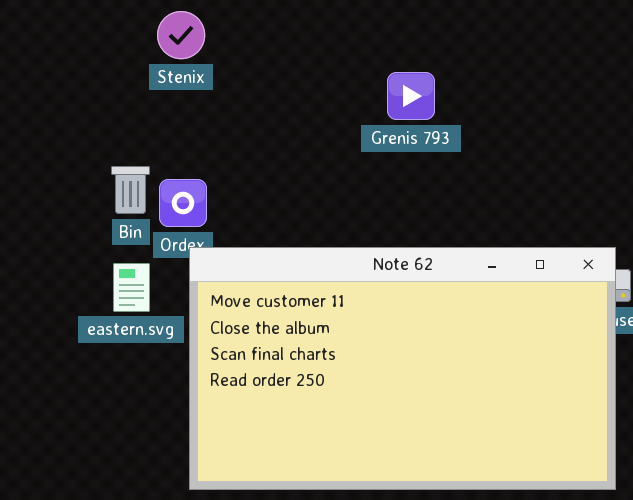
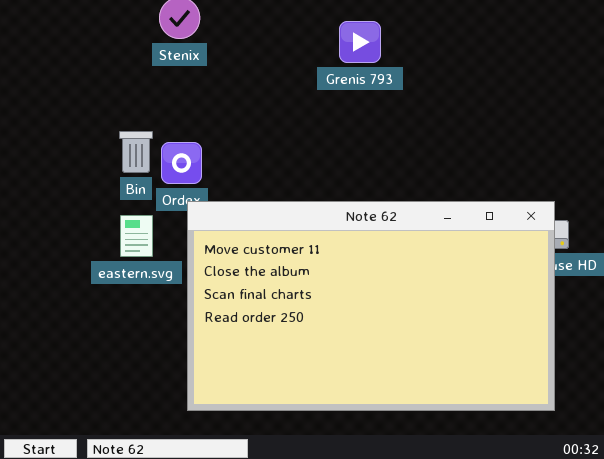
Grenis 793: [387,72,435,120] -> [339,21,381,63], moved

